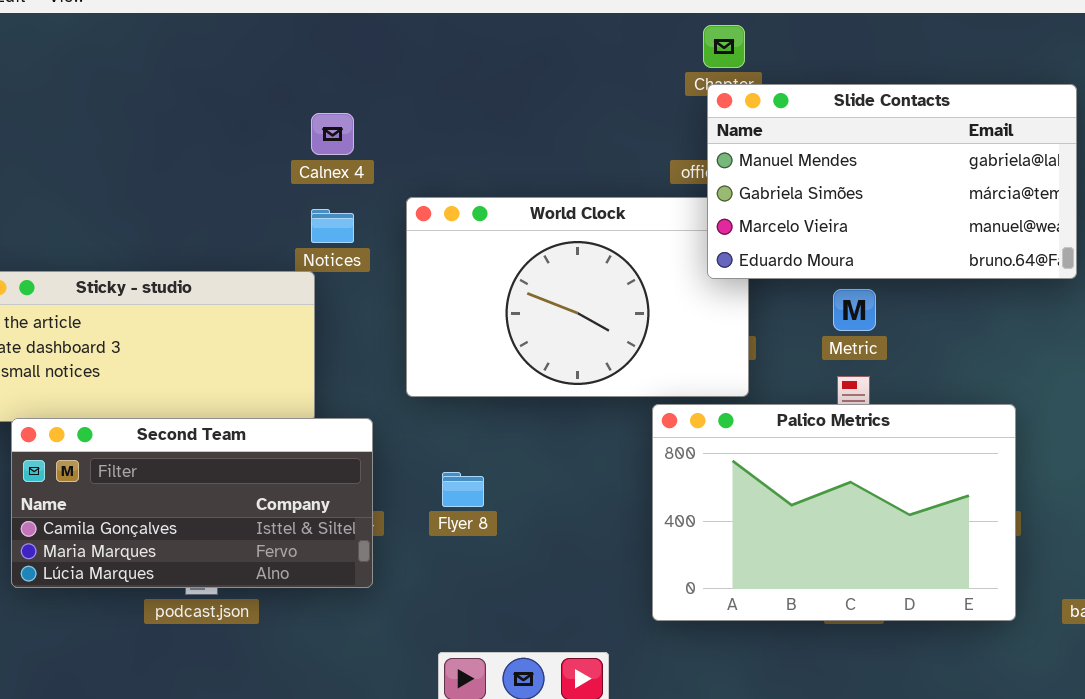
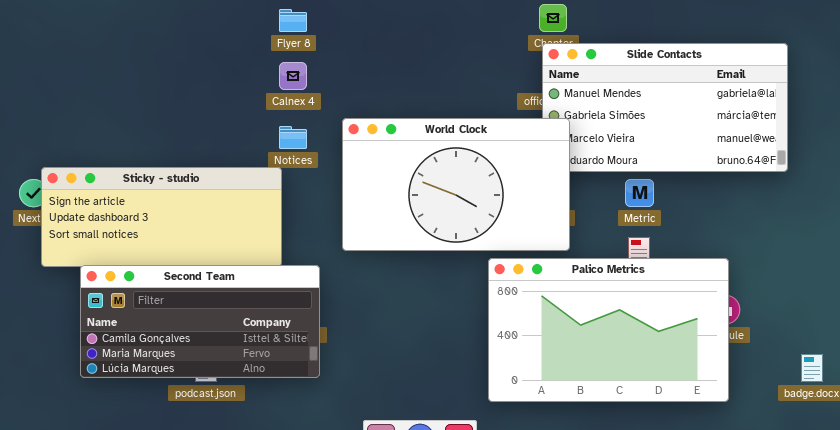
World Clock: [406,197,749,397] -> [342,118,570,251], raised
Palico Metrics: [652,404,1016,621] -> [488,258,729,402], moved
Flyer 8: [442,472,484,507] -> [279,9,307,32], moved

